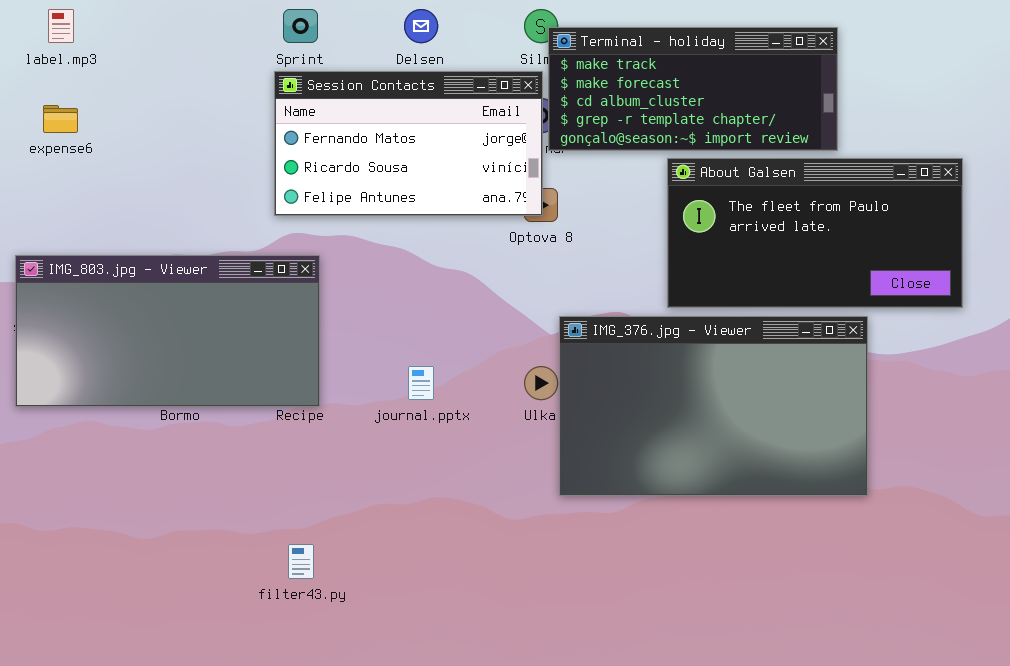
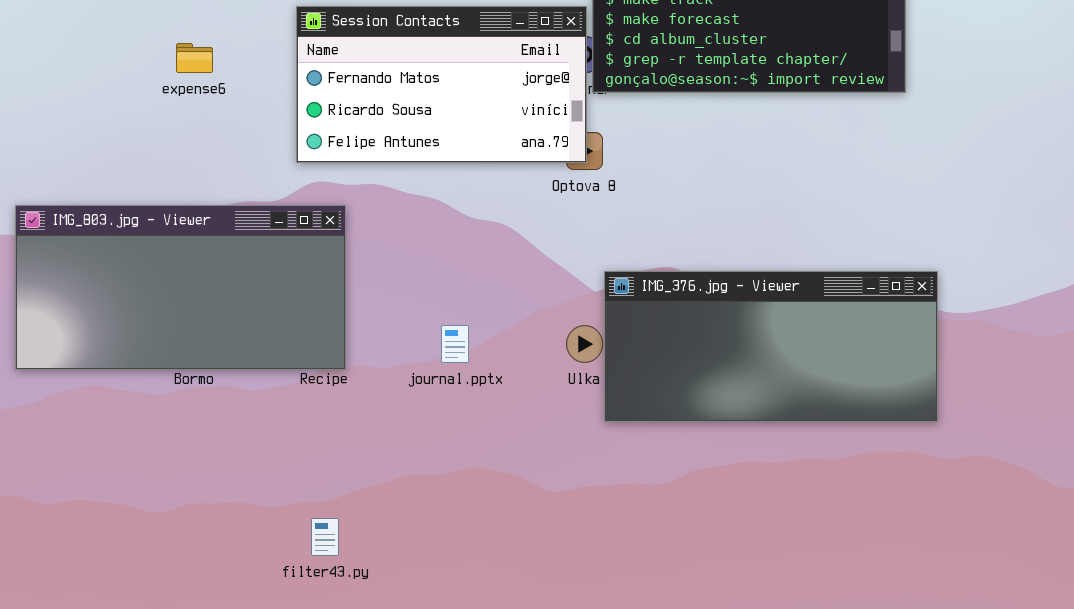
expense6: [43,105,78,133] -> [176,43,213,73], moved
About Galsen: [667,158,963,308] -> none, closed
IMG_376.jpg - Viewer: [559,316,868,496] -> [604,271,938,422], resized

